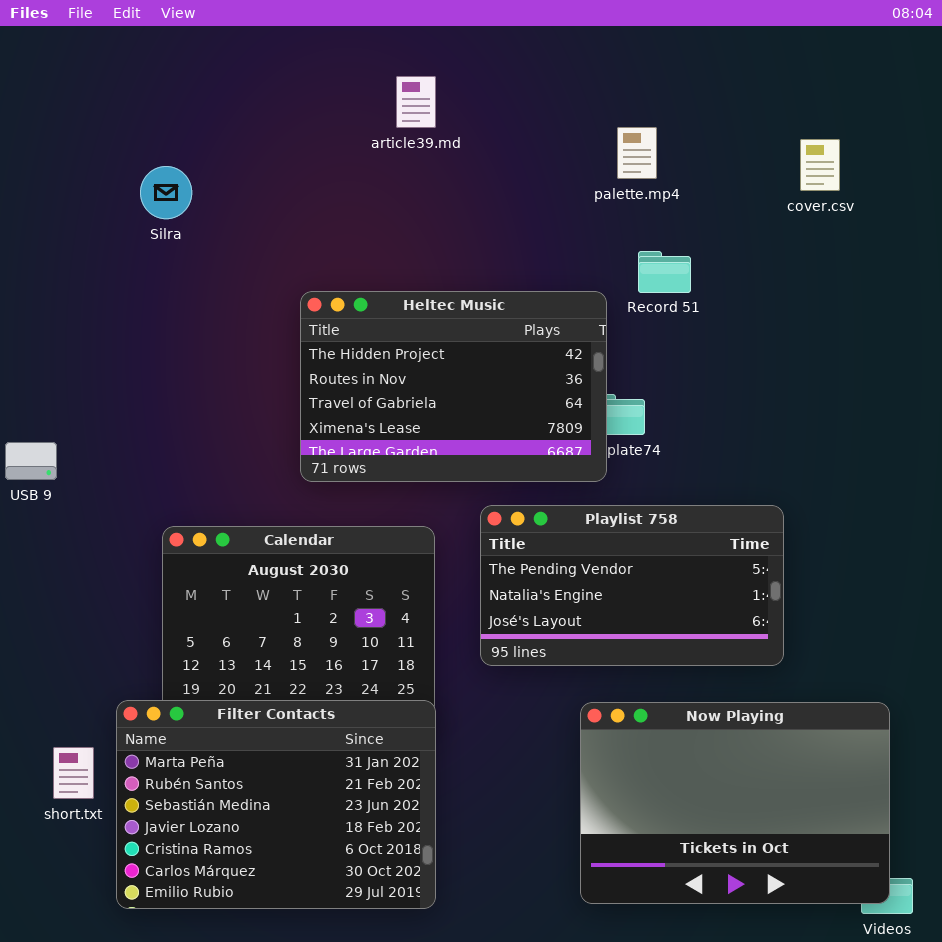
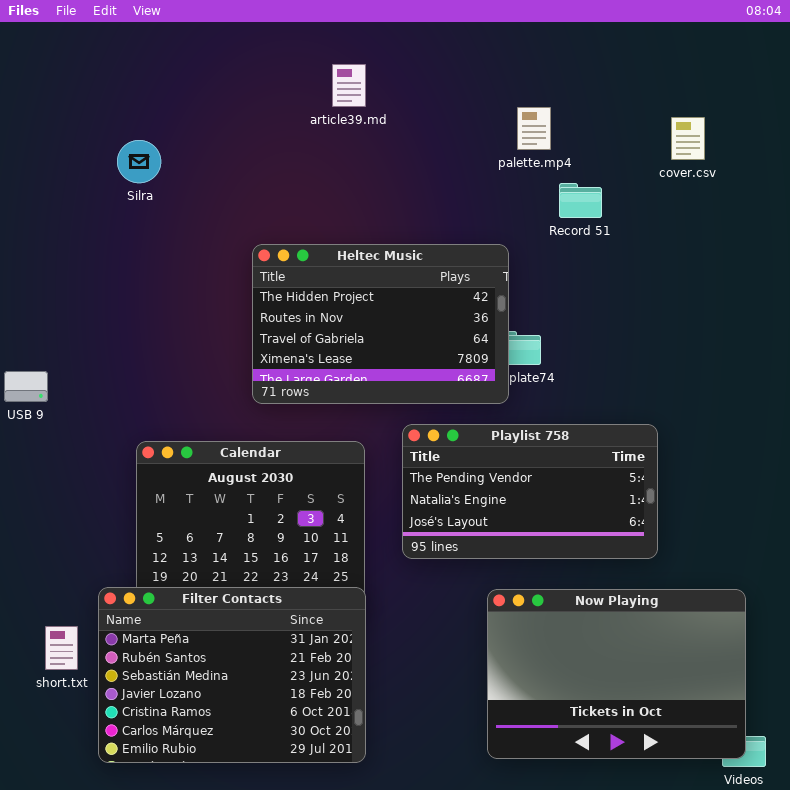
Record 51: [638,251,691,293] -> [559,183,602,218], moved

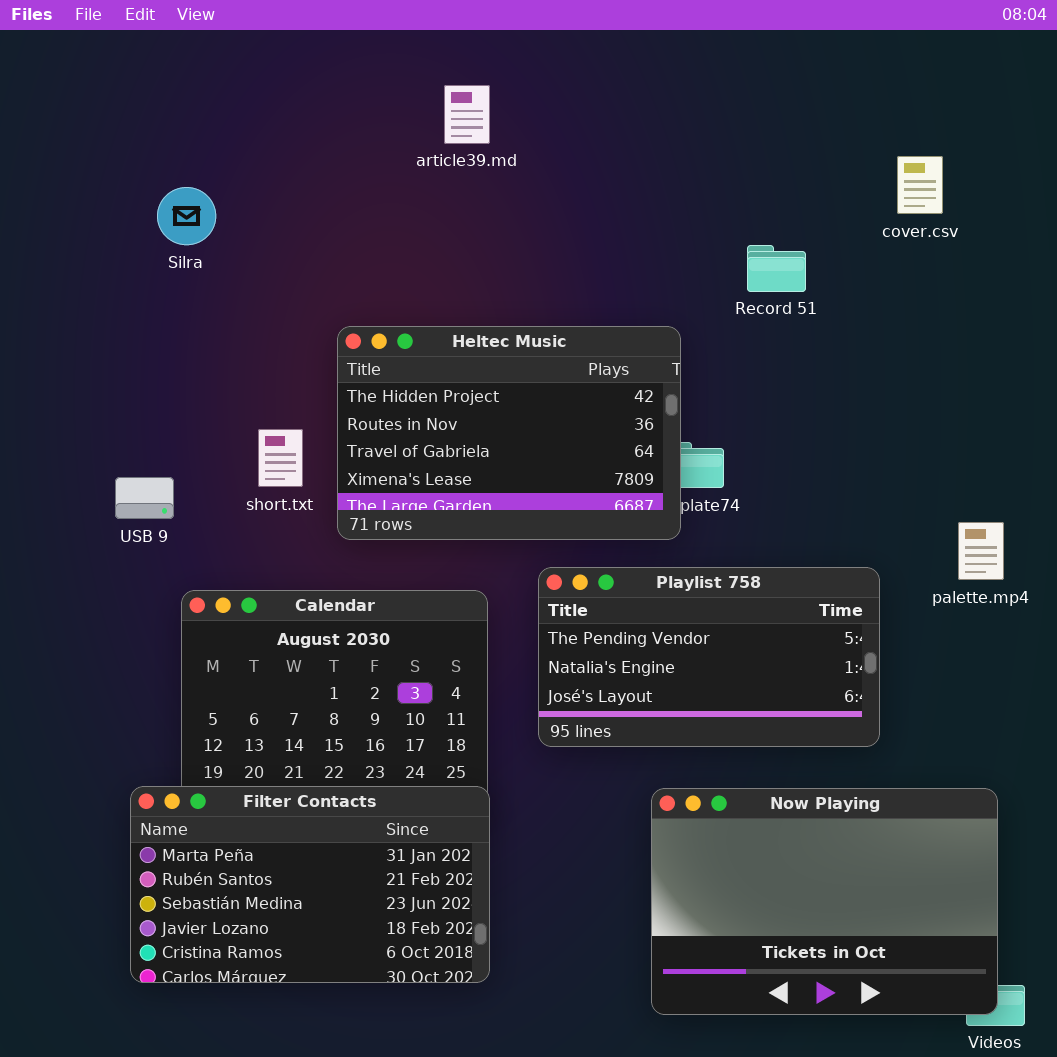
palette.mp4: [517,107,551,150] -> [958,522,1004,580], moved
USB 9: [4,371,48,402] -> [115,477,174,519], moved
Filter Contacts: [98,587,366,763] -> [130,786,490,983], resized
short.txt: [45,626,78,670] -> [258,429,303,487], moved

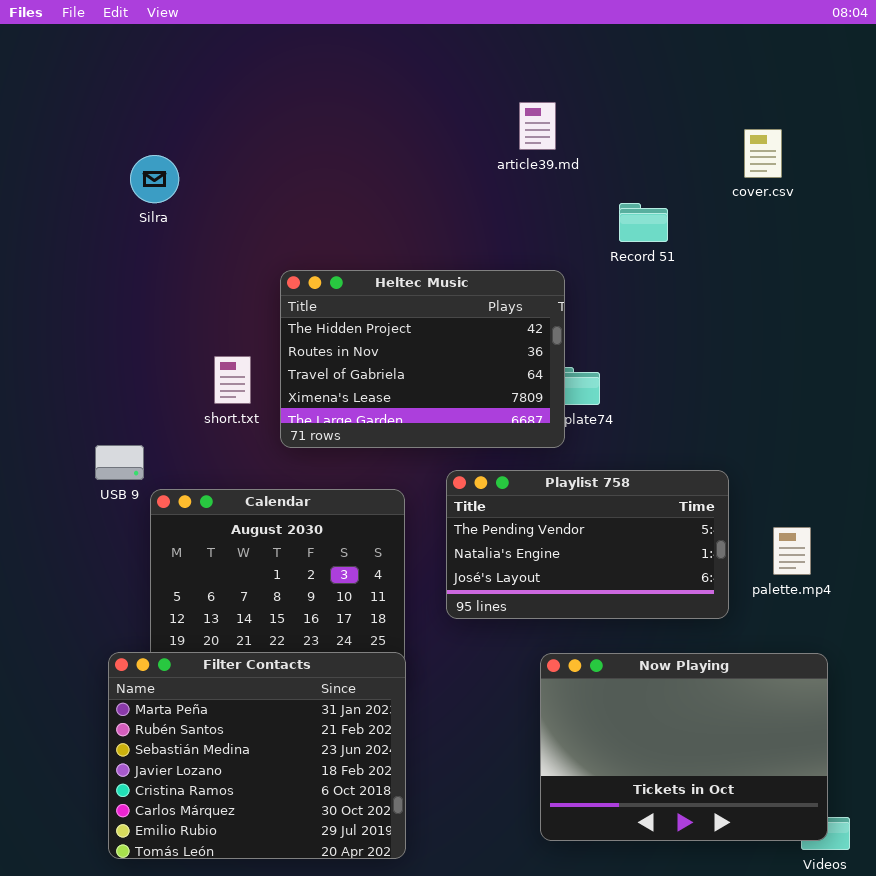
article39.md: [444,85,490,144] -> [519,102,556,150], moved
USB 9: [115,477,174,519] -> [95,445,144,480], moved
palette.mp4: [958,522,1004,580] -> [773,527,811,575], moved
Filter Contacts: [130,786,490,983] -> [108,652,406,859], resized

